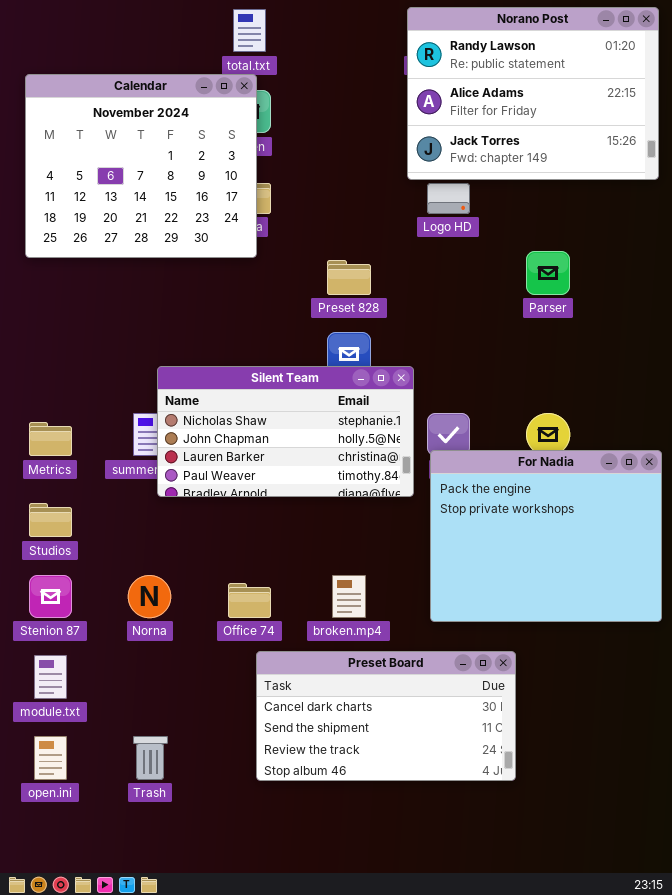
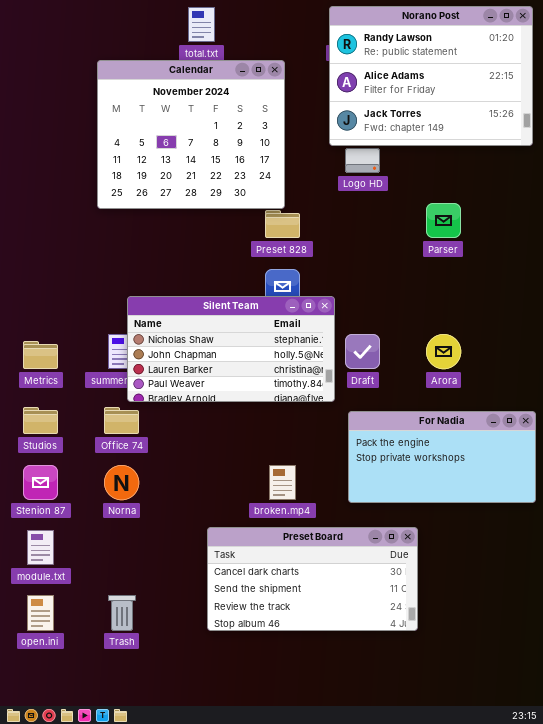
Calendar: [25,74,257,258] -> [97,60,285,209], moved
For Nadia: [430,450,662,622] -> [348,411,536,503], resized
Office 74: [228,583,271,618] -> [104,407,139,434], moved

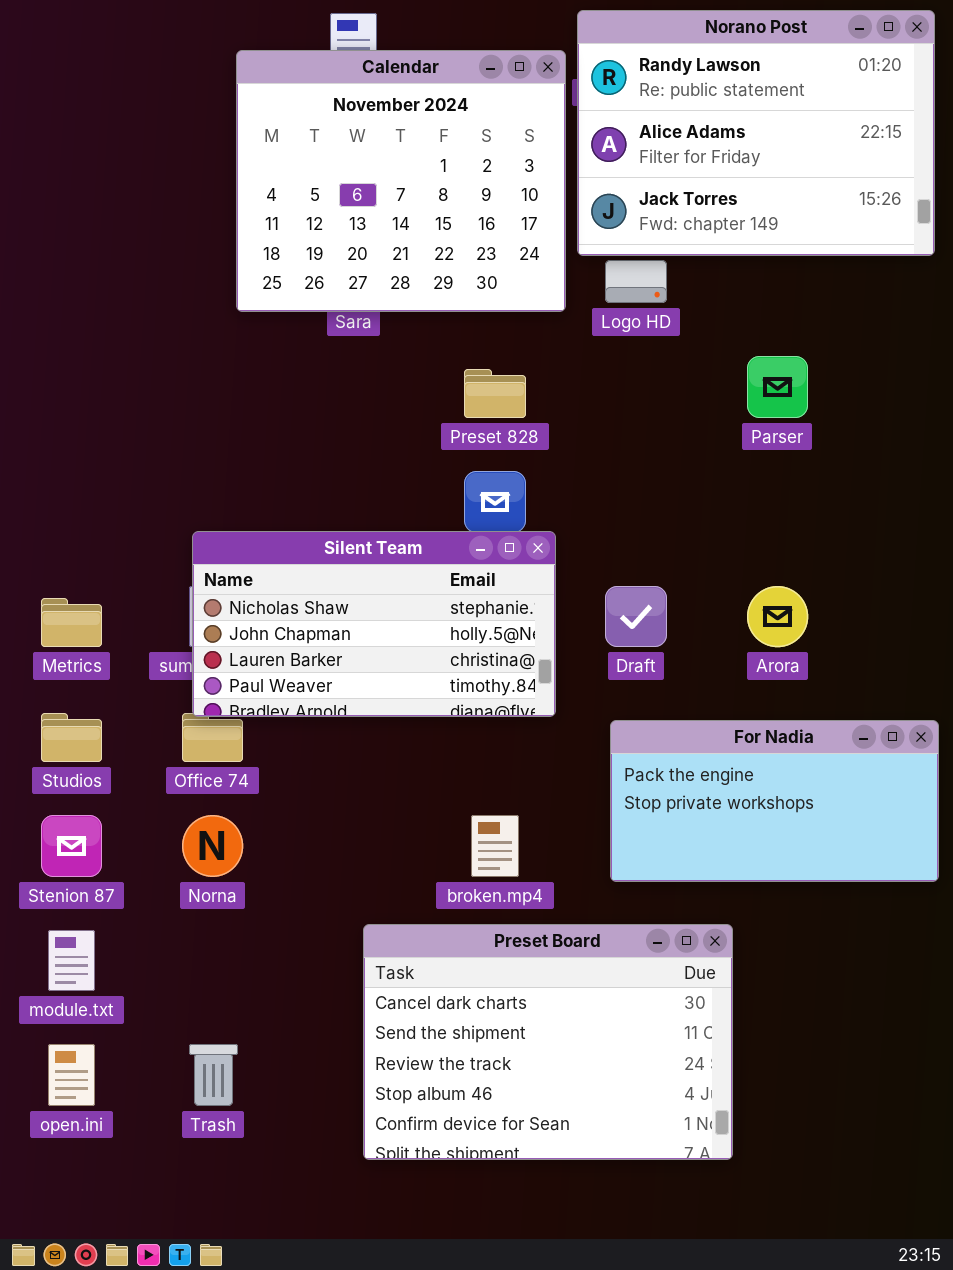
Calendar: [97,60,285,209] -> [236,50,566,312], moved
Silent Team: [127,296,335,402] -> [192,531,556,717], moved
Preset Board: [207,527,418,631] -> [363,924,733,1160], resized

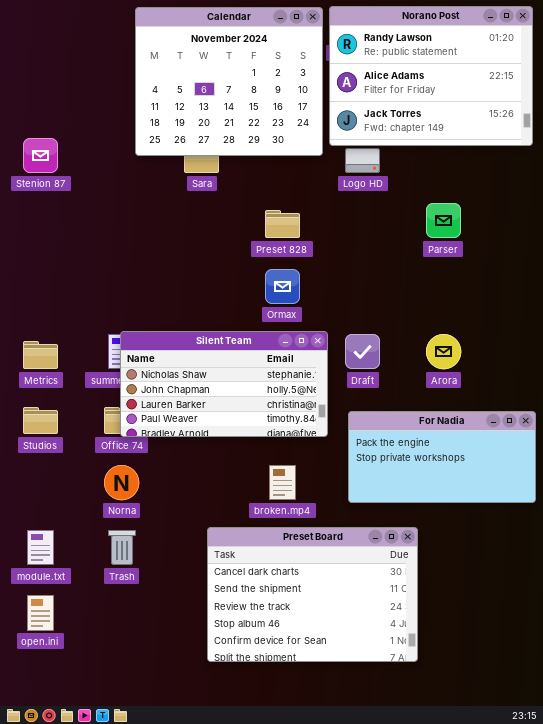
Calendar: [236,50,566,312] -> [135,7,323,156], moved
Silent Team: [192,531,556,717] -> [120,331,328,437], moved
Stenion 87: [41,815,102,877] -> [23,138,58,173], moved
Trash: [189,1044,238,1106] -> [108,530,136,565], moved

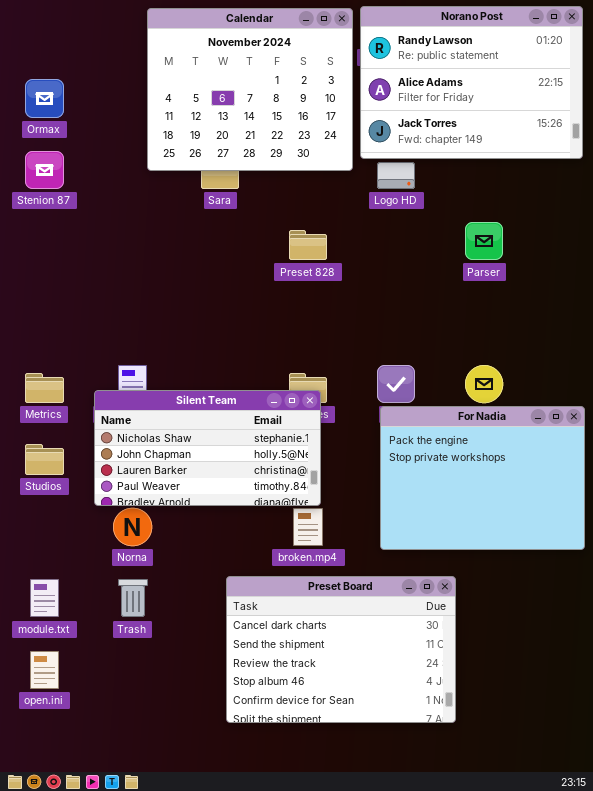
Ormax: [265,269,300,304] -> [25,79,64,118], moved
Silent Team: [120,331,328,437] -> [94,390,321,506], moved
For Nadia: [348,411,536,503] -> [380,406,585,550], resized

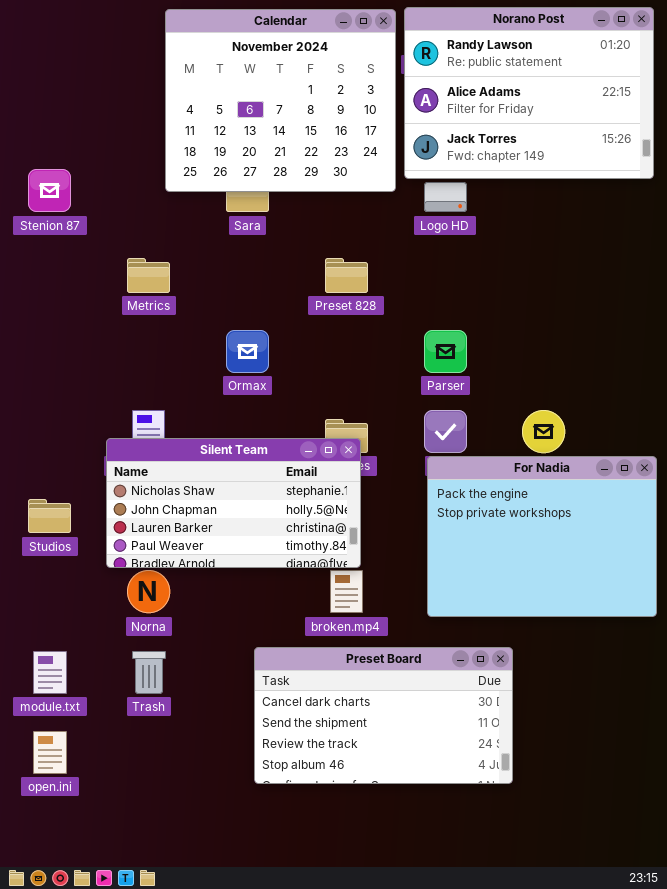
Ormax: [25,79,64,118] -> [226,330,269,373], moved
Parser: [465,222,503,260] -> [424,330,467,373], moved
Metrics: [25,373,64,403] -> [127,258,170,293], moved
Preset Board: [226,576,456,723] -> [254,647,513,784], resized

